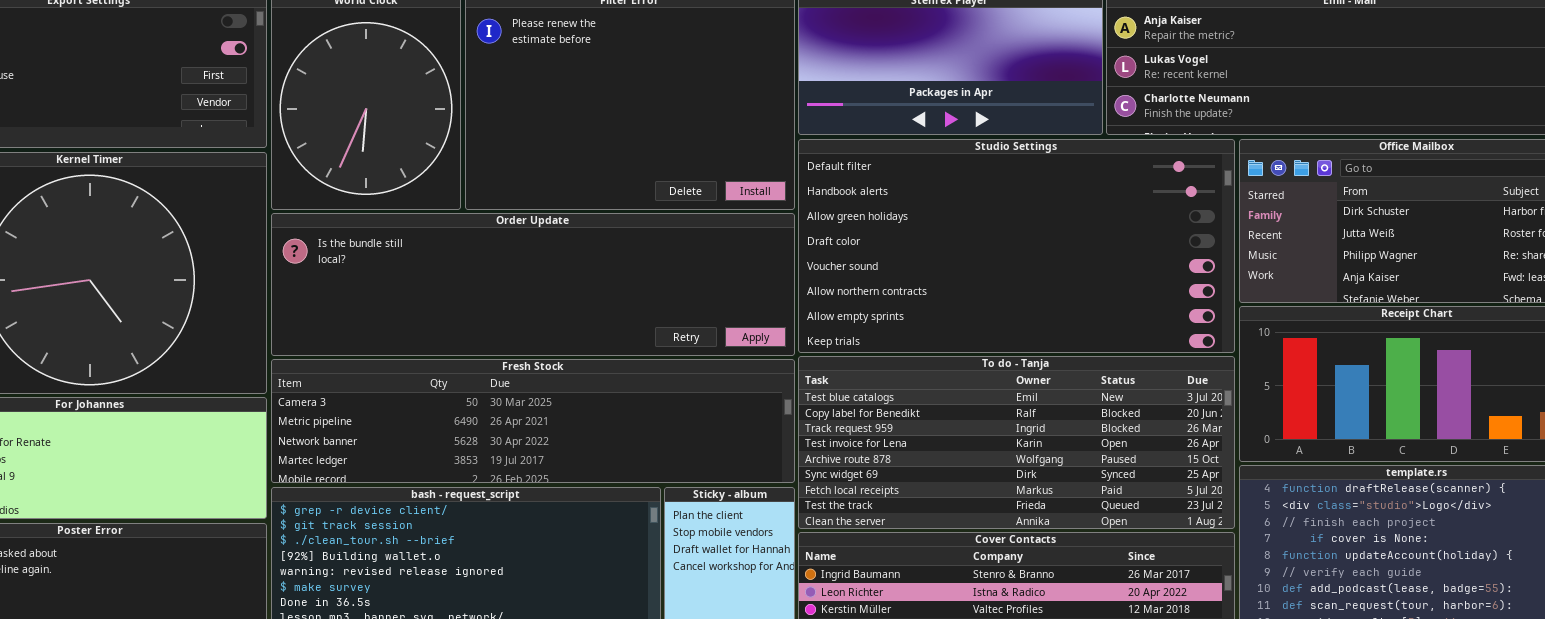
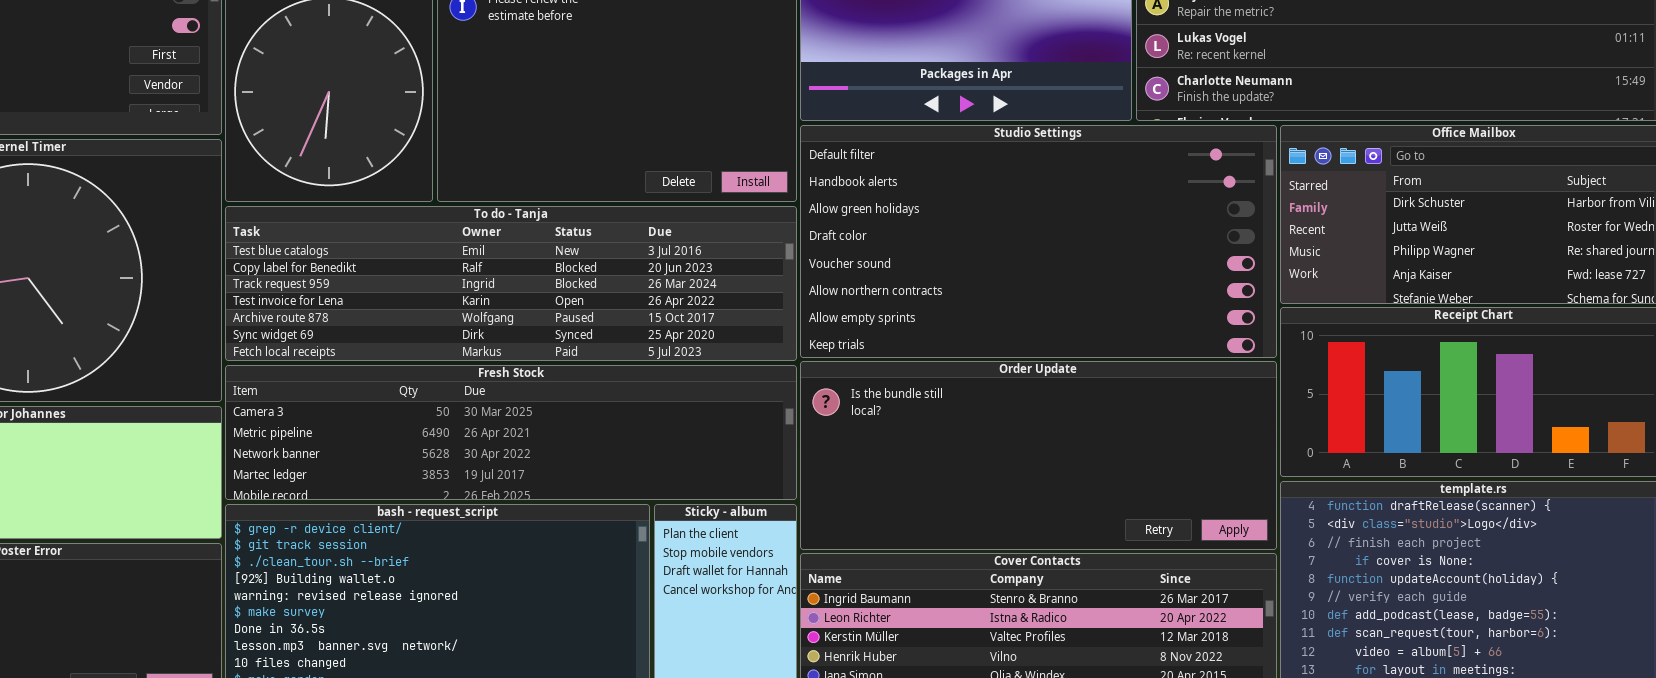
Order Update: [271,213,795,356] -> [800,361,1277,550], moved, resized
To do - Tanja: [798,356,1235,529] -> [225,206,797,361], moved, resized

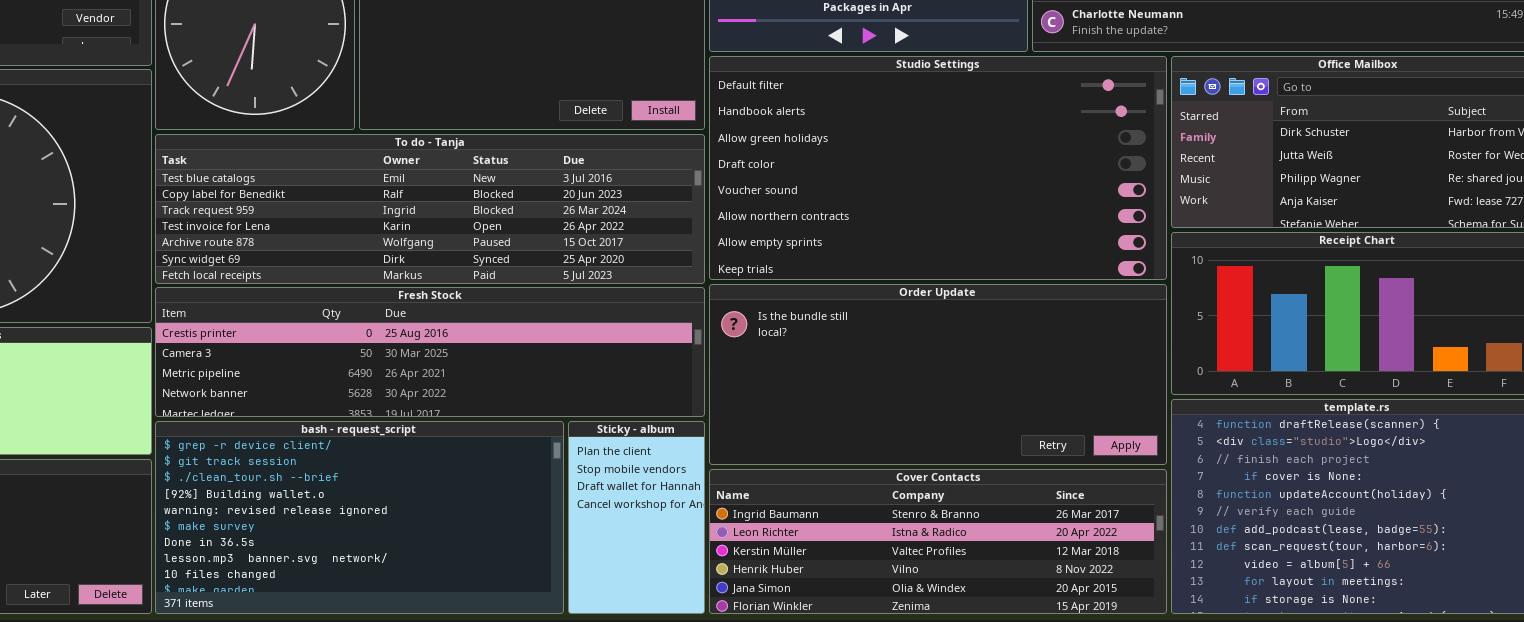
Fresh Stock: [225,365,797,500] -> [155,287,705,417], scrolled up 1 row

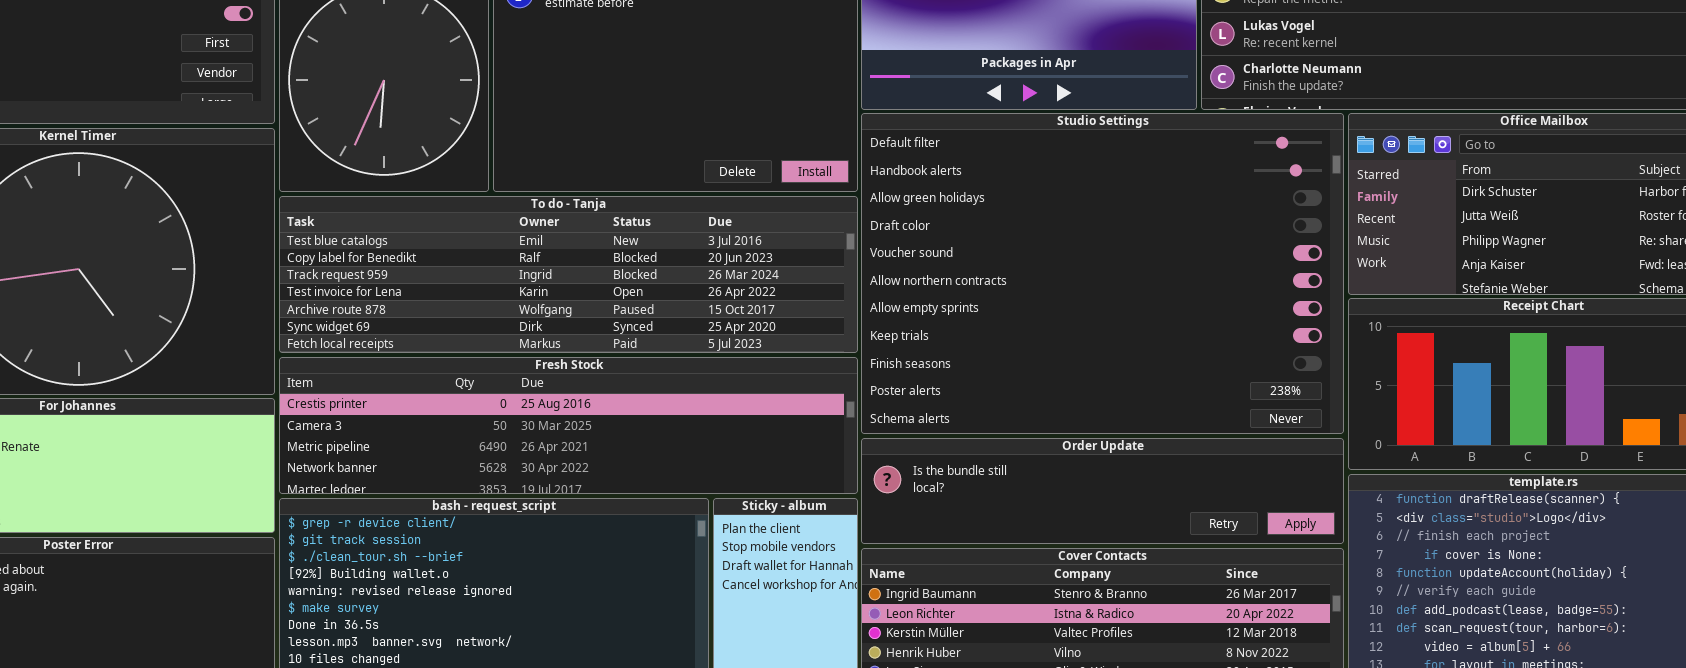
Studio Settings: [709,56,1167,280] -> [861,113,1344,434], resized
Order Update: [709,284,1167,465] -> [861,438,1344,544], resized

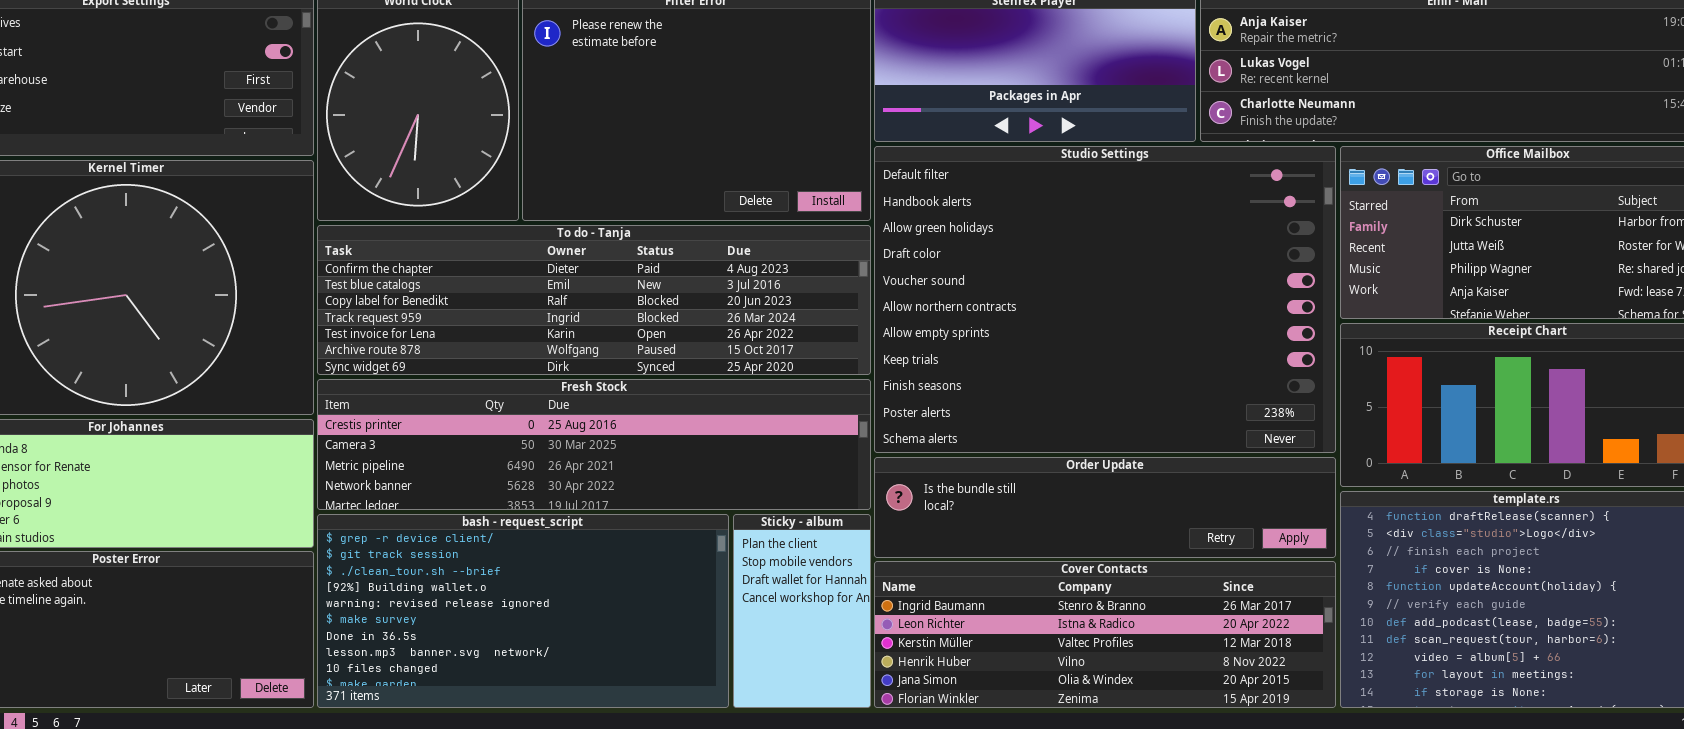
To do - Tanja: [279,196,858,353] -> [317,225,871,375], scrolled up 1 row

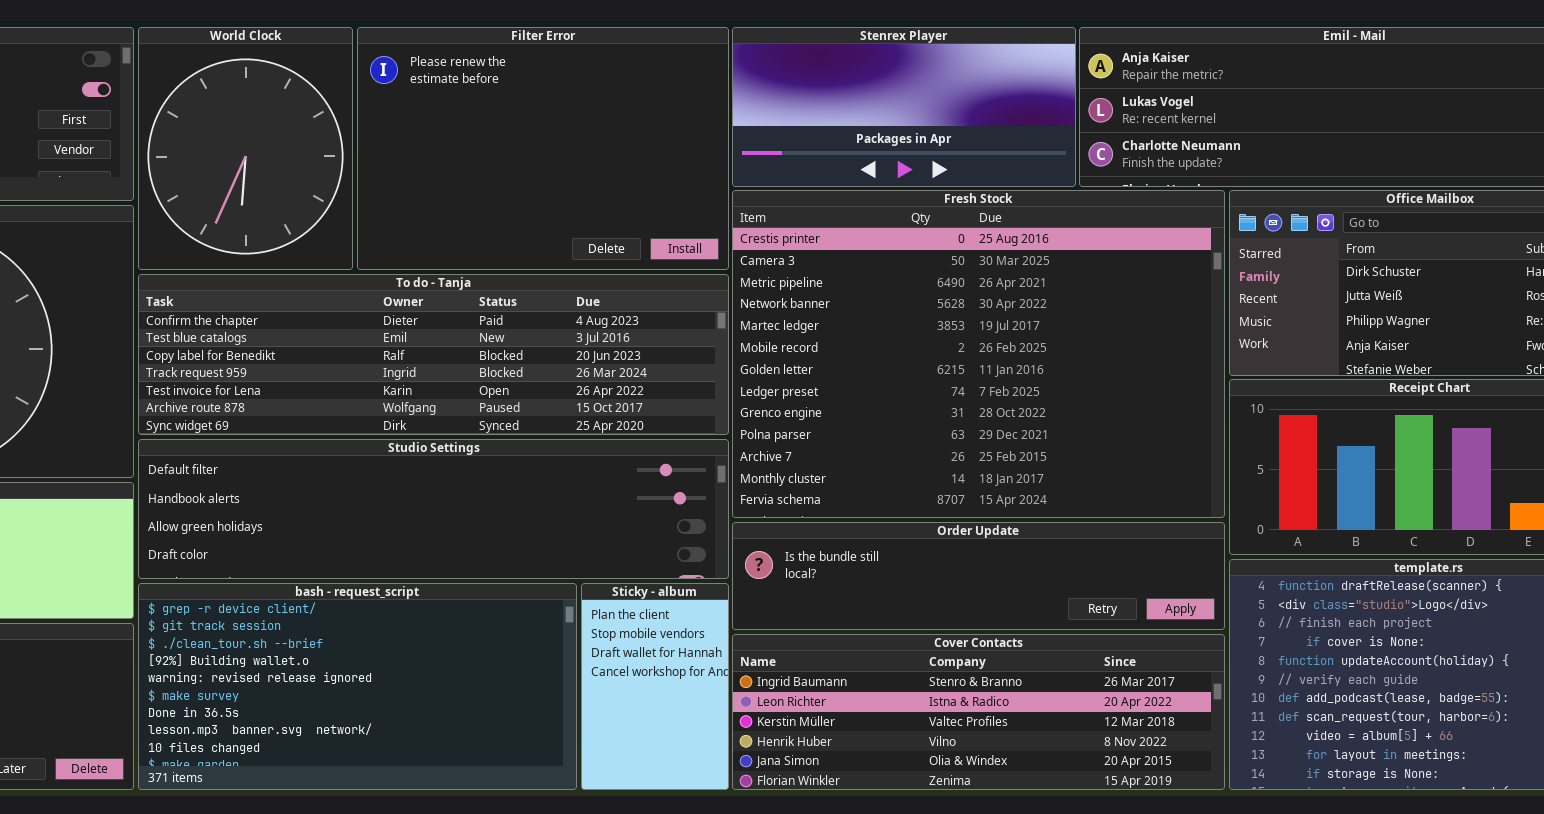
Studio Settings: [874,146,1336,453] -> [138,439,729,579], moved, resized
Fresh Stock: [317,379,871,510] -> [732,190,1225,518], moved, resized

